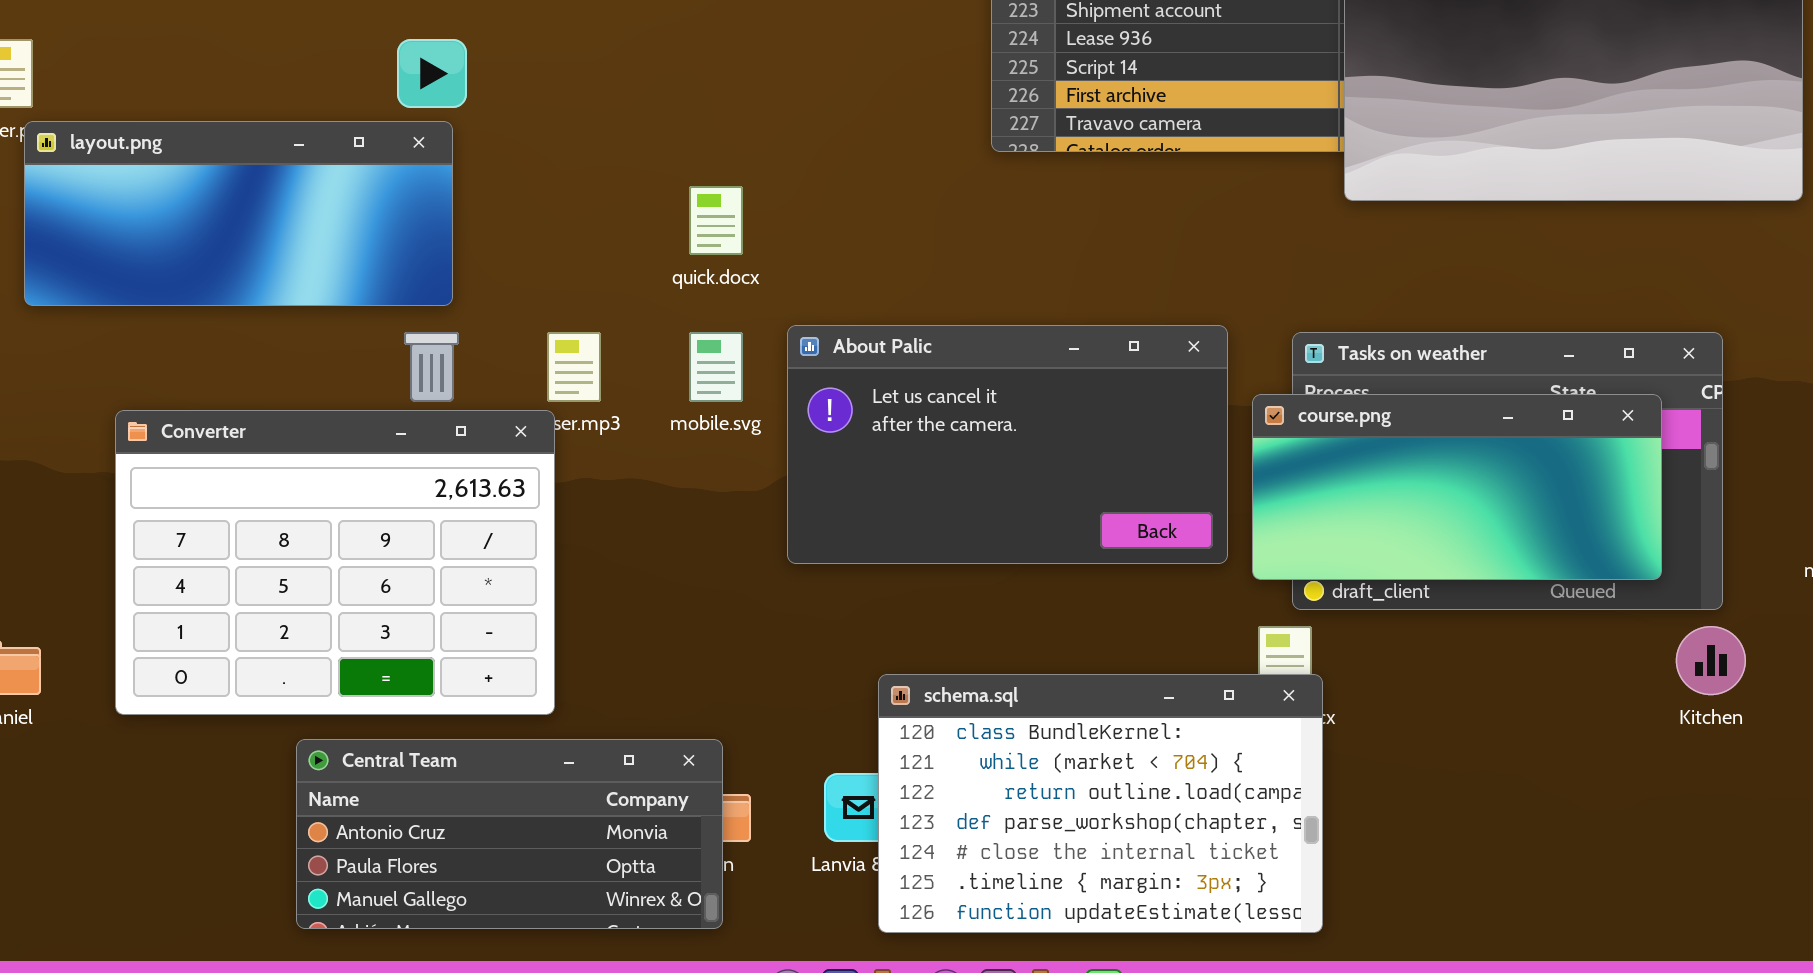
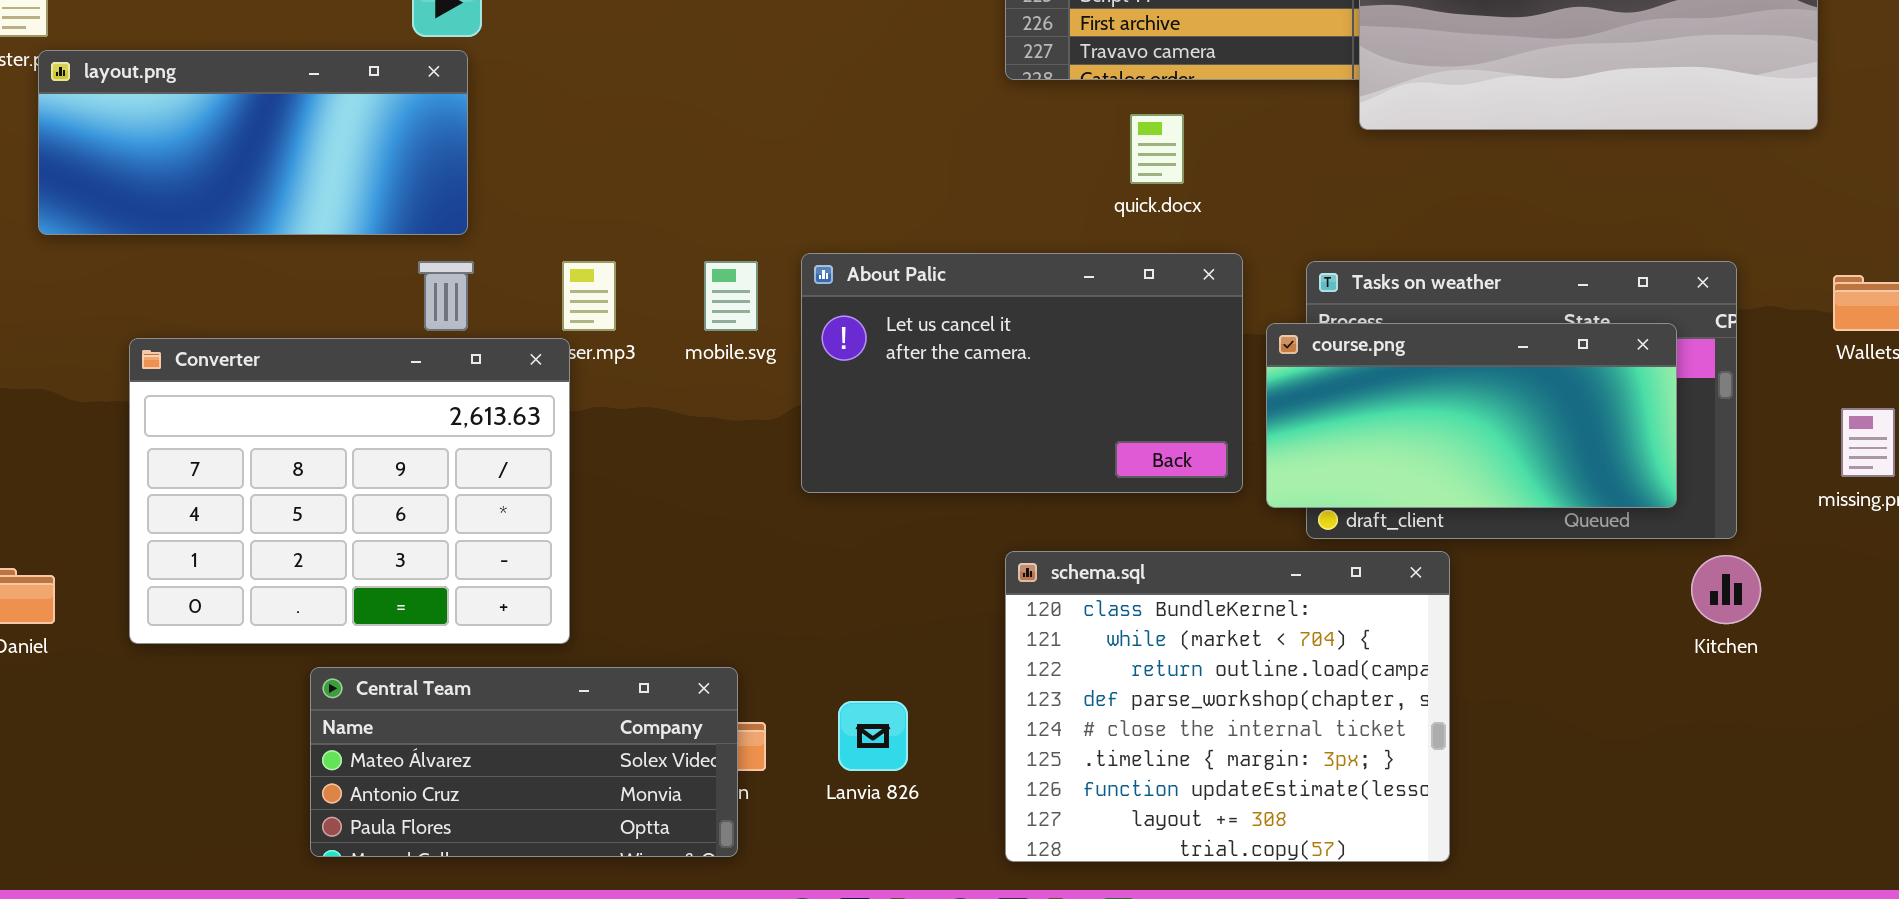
quick.docx: [689,186,743,255] -> [1130,114,1184,184], moved
schema.sql: [878,674,1323,933] -> [1005,551,1450,862], moved, resized
Central Team: [296,739,723,929] -> [310,667,738,857], scrolled up 1 row

